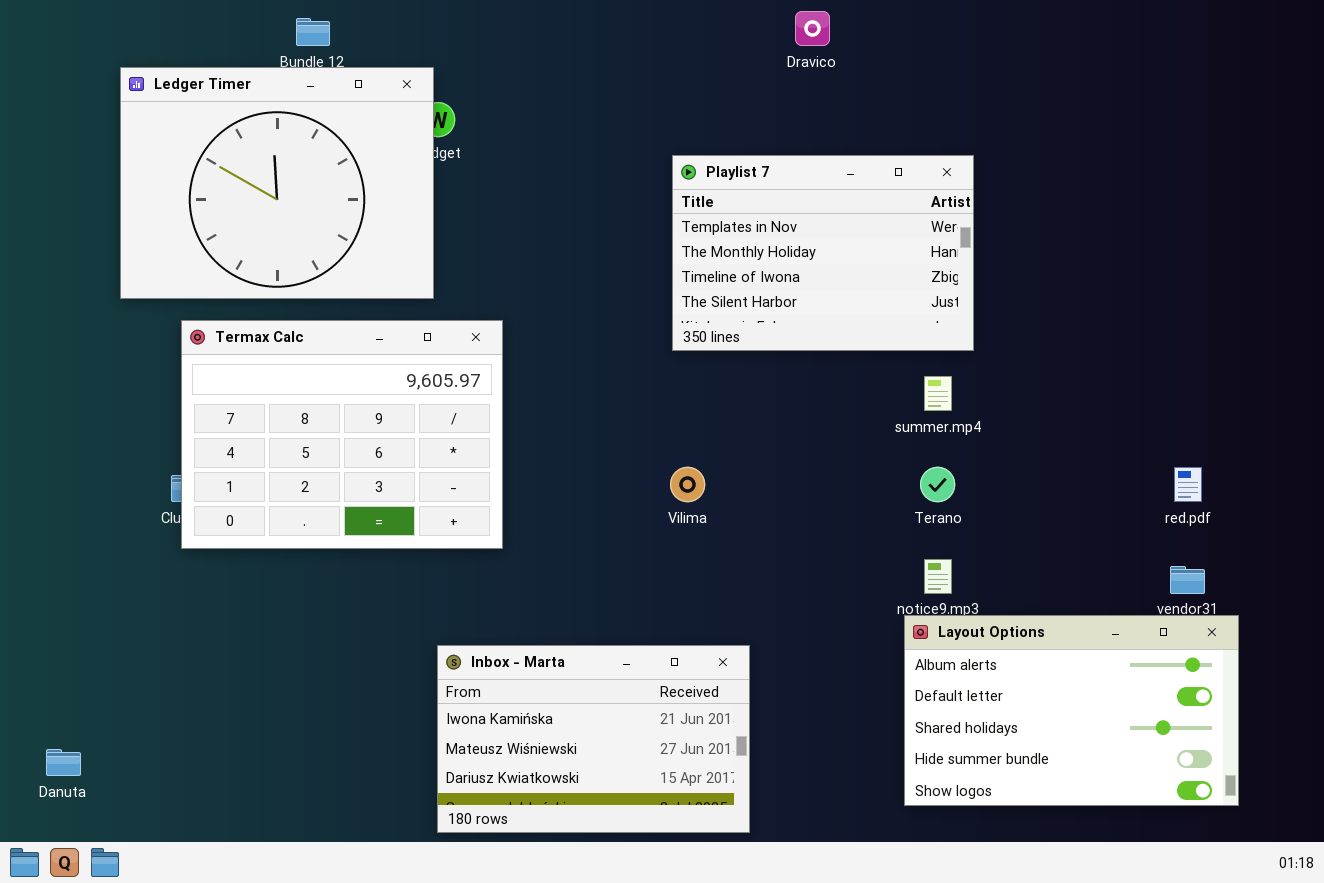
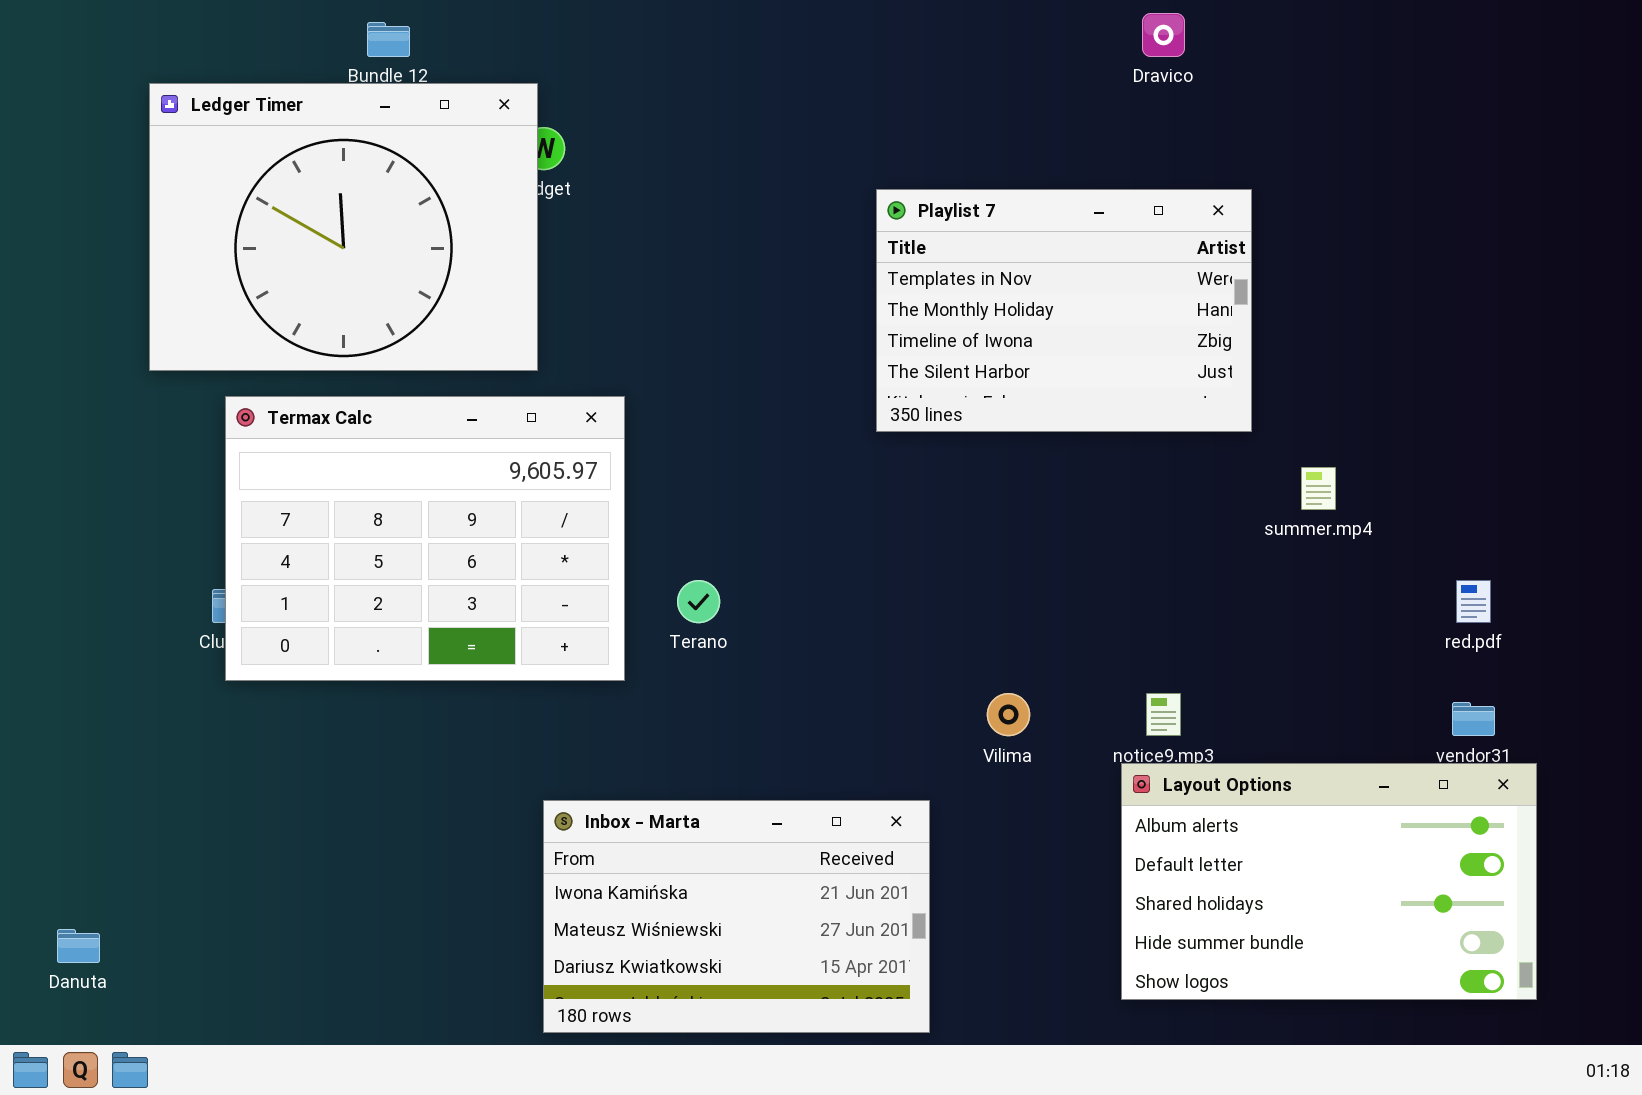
Dravico: [795,11,830,46] -> [1142,13,1185,57], moved
Playlist 7: [672,155,974,351] -> [876,189,1252,432], moved
summer.mp4: [924,376,952,411] -> [1301,467,1336,510], moved
Vilima: [670,467,705,502] -> [987,693,1030,736], moved
Terano: [920,467,955,502] -> [677,580,720,623], moved

